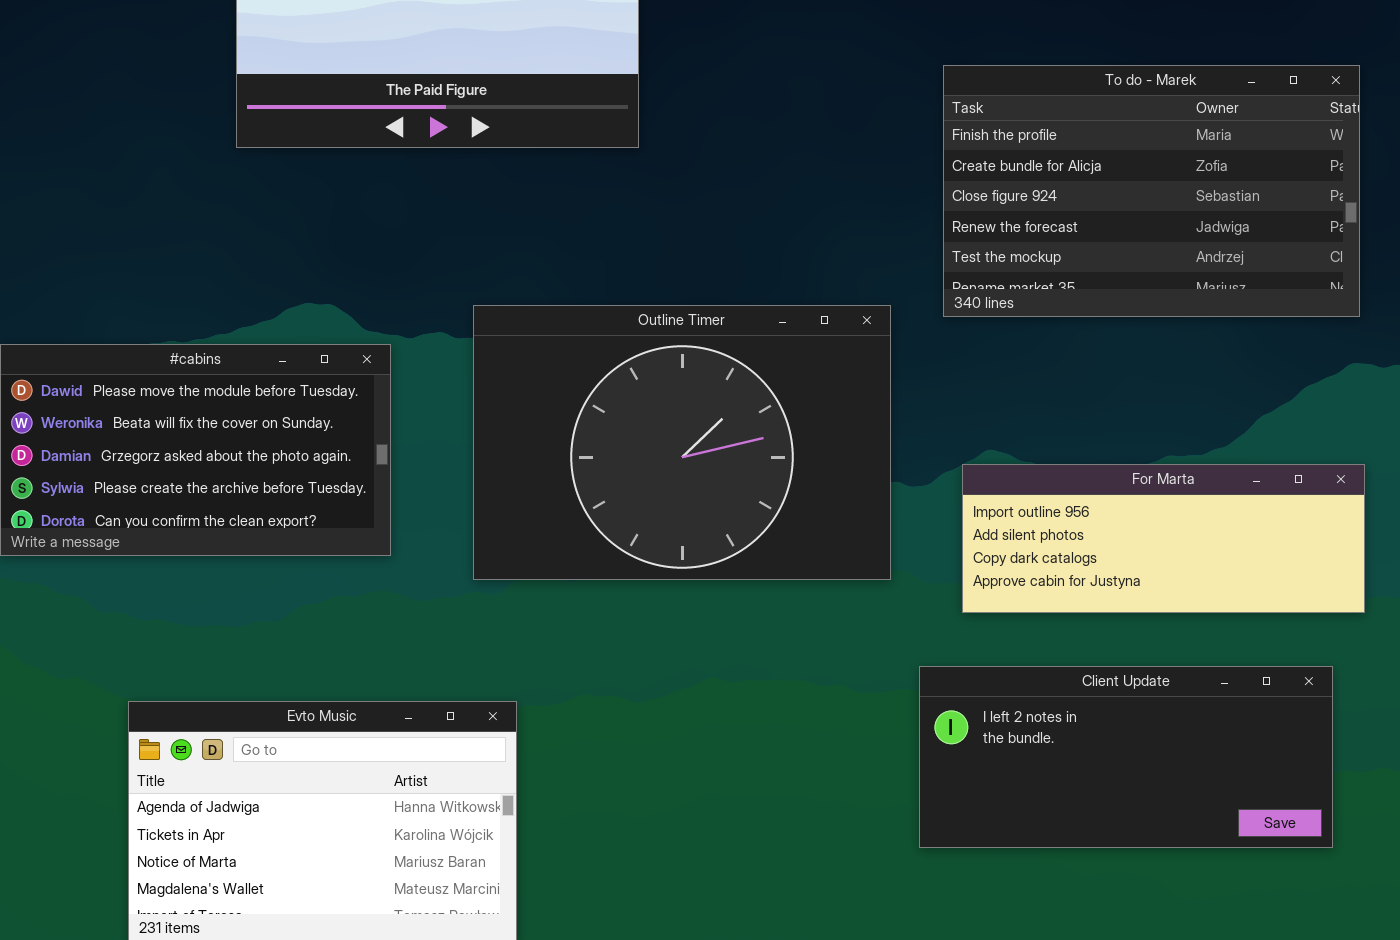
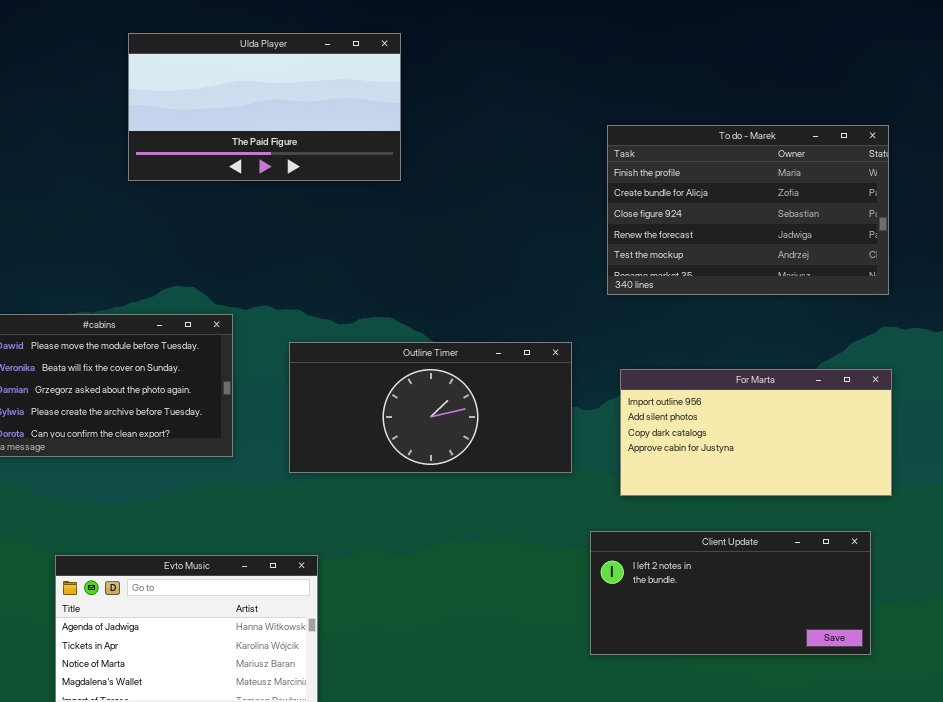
Outline Timer: [473,305,891,580] -> [289,342,572,473], resized
For Marta: [962,464,1365,613] -> [620,369,892,496], resized

